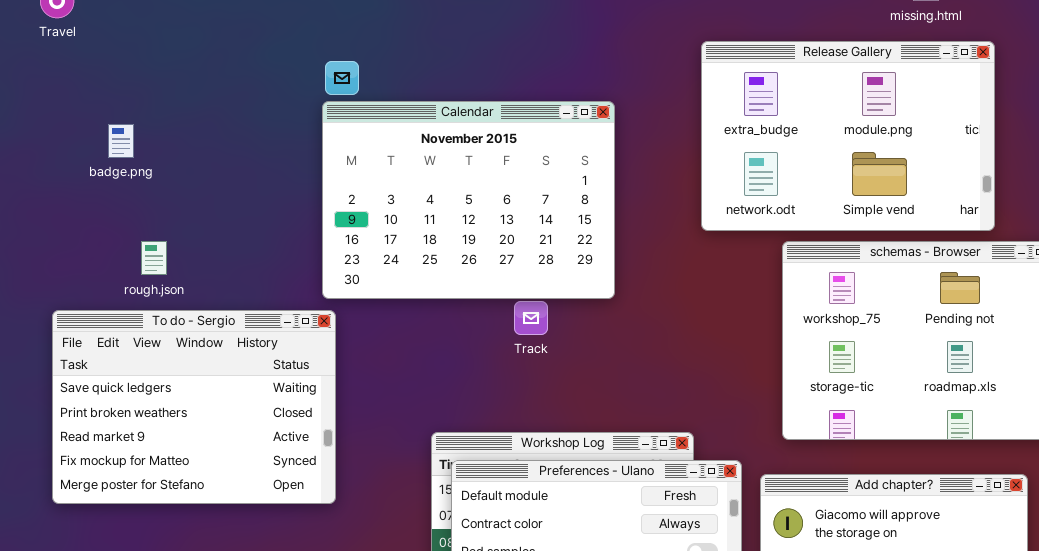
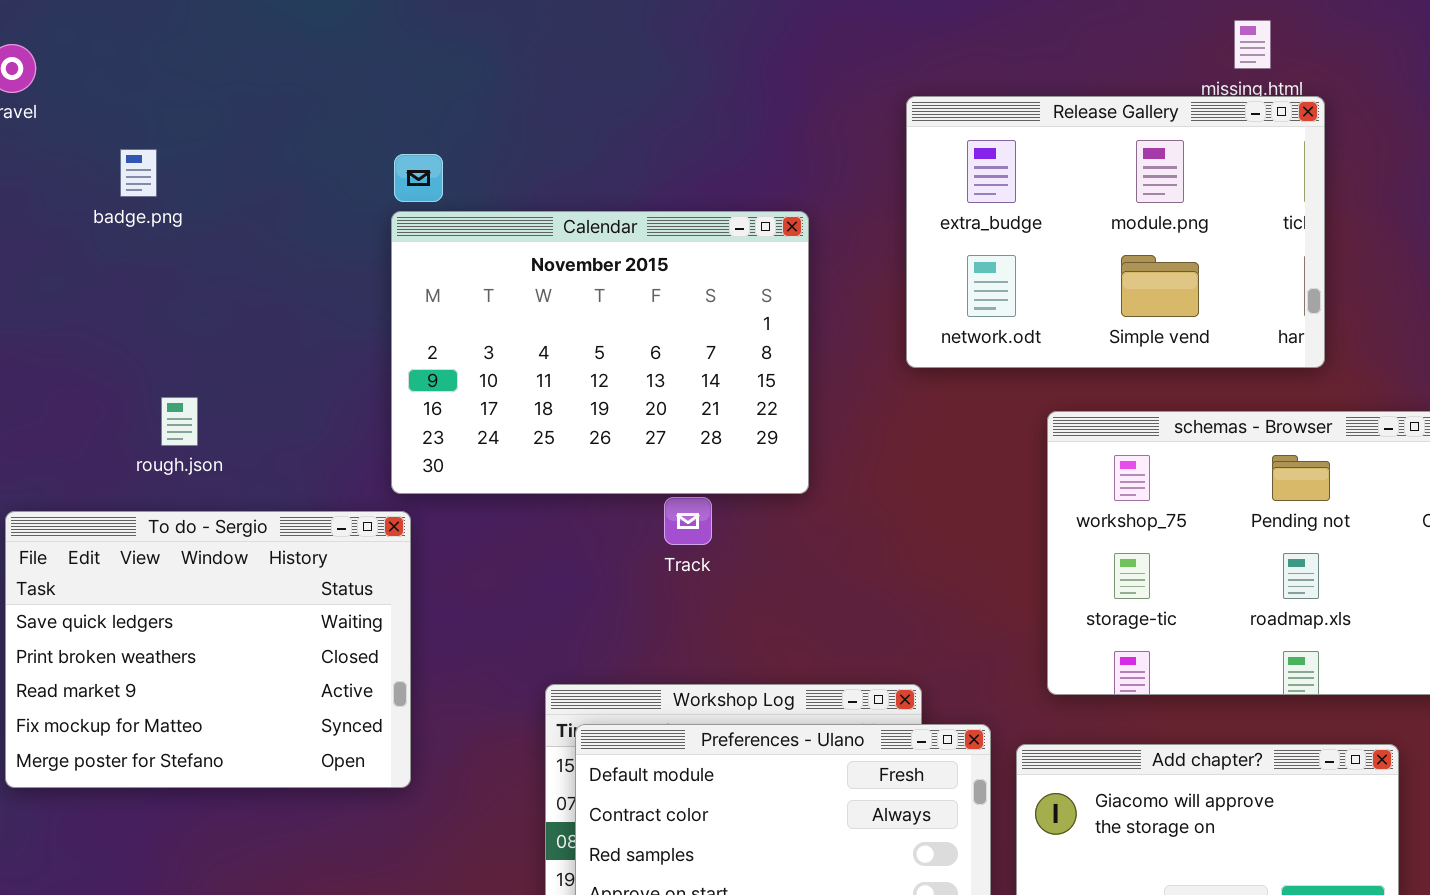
Release Gallery: [701,41,995,231] -> [906,96,1325,368], moved
badge.png: [108,124,134,158] -> [120,149,157,197], moved
rough.json: [141,241,167,275] -> [161,397,198,446], moved

